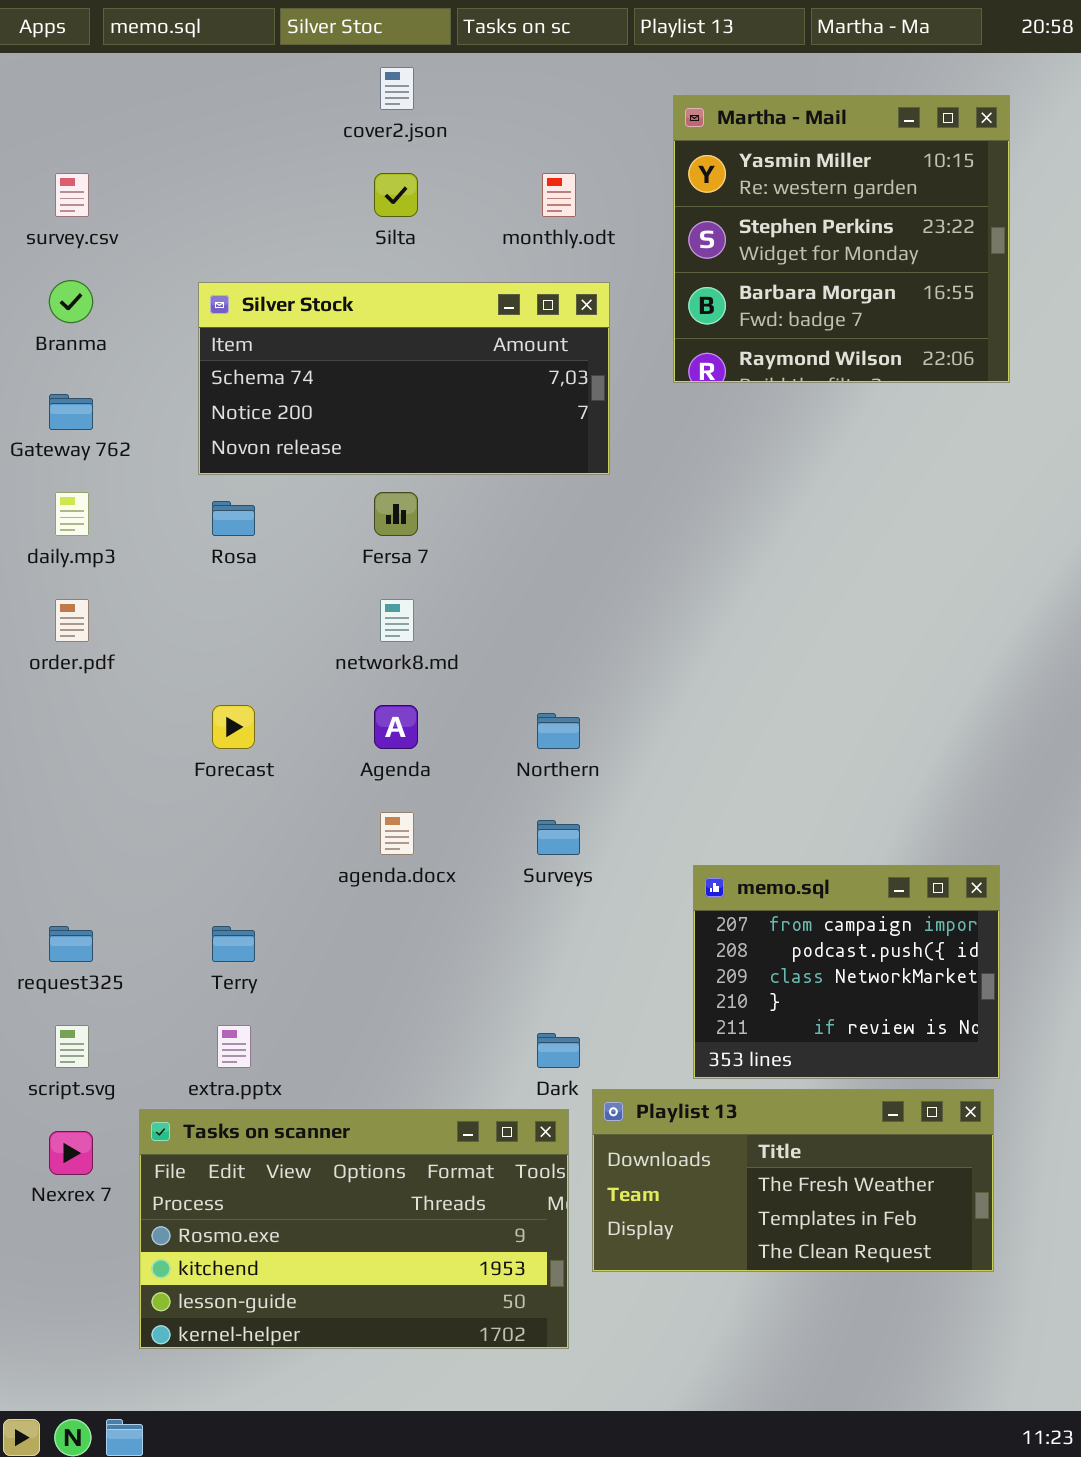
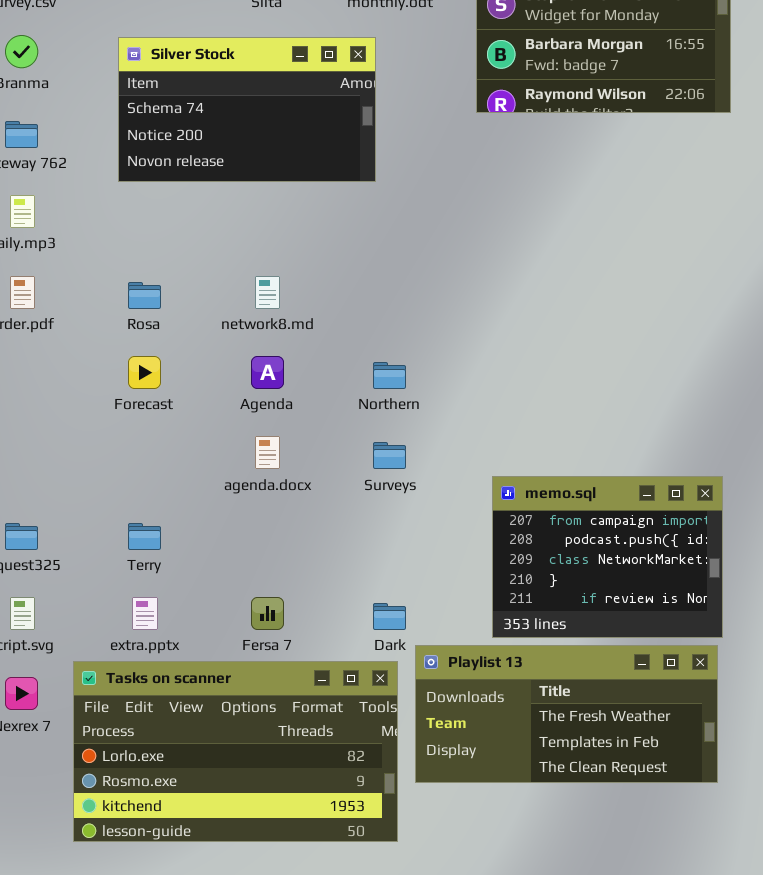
Silver Stock: [198,282,610,475] -> [118,37,376,182], resized
Fersa 7: [374,492,418,536] -> [251,597,284,630], moved
Rosa: [212,501,255,536] -> [128,282,161,309], moved
Tasks on scanner: [139,1109,569,1349] -> [73,661,398,842], scrolled up 1 row

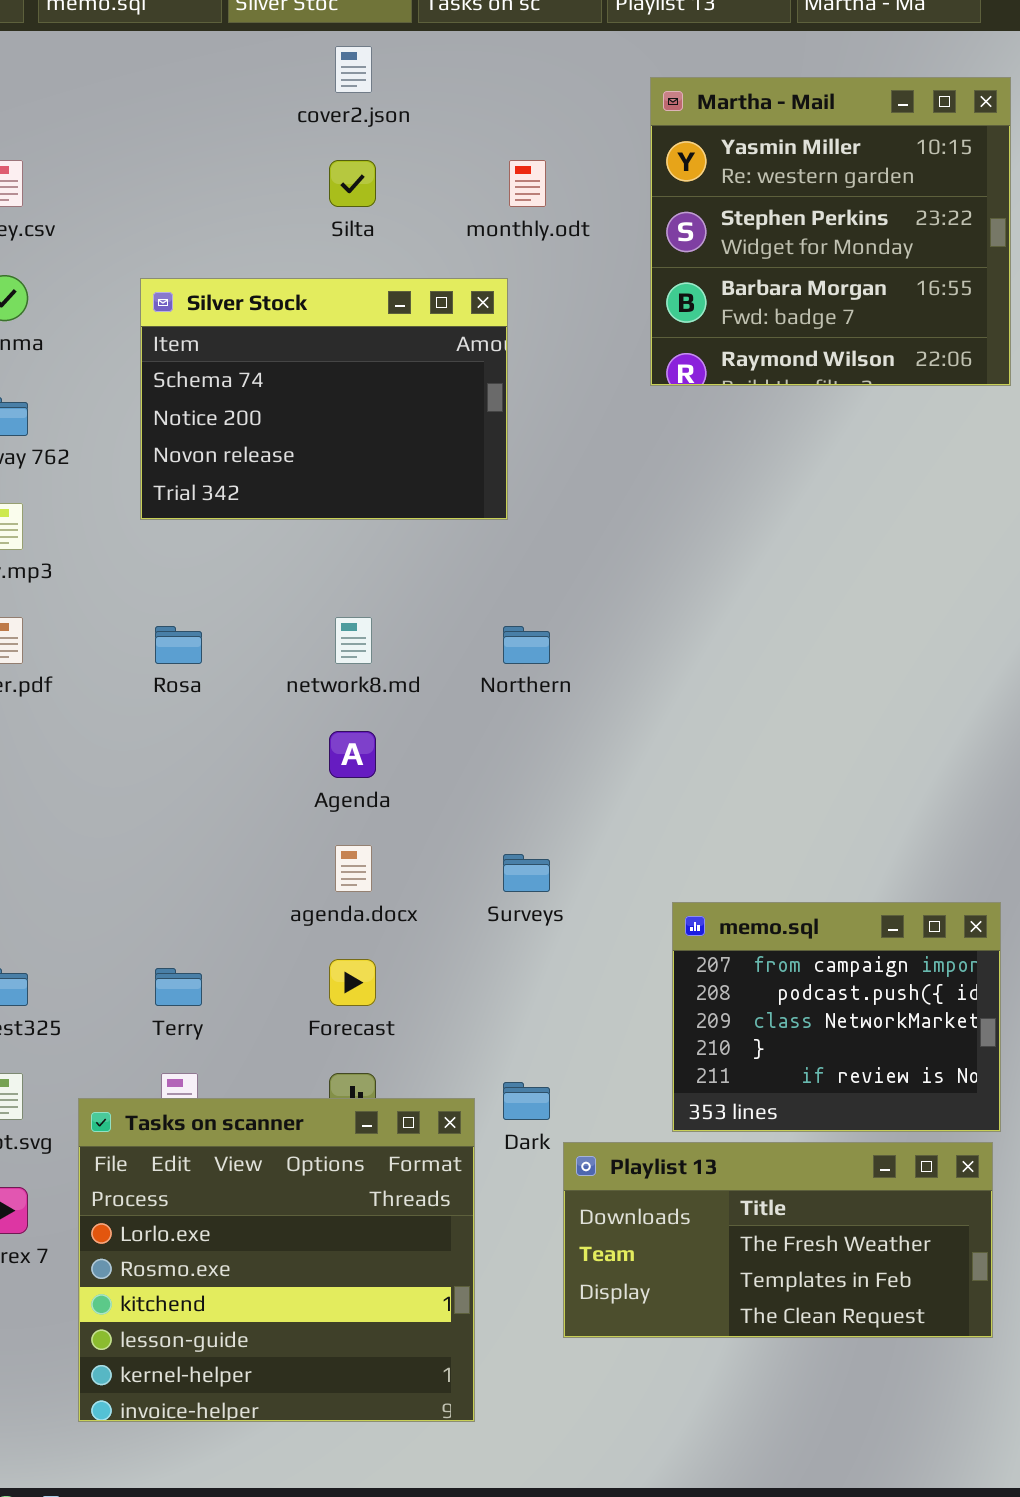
Silver Stock: [118,37,376,182] -> [140,278,508,520], resized
Forecast: [128,356,161,389] -> [329,959,376,1006], moved
Northern: [373,362,406,389] -> [503,626,550,664], moved
Tasks on scanner: [73,661,398,842] -> [78,1098,475,1422], resized

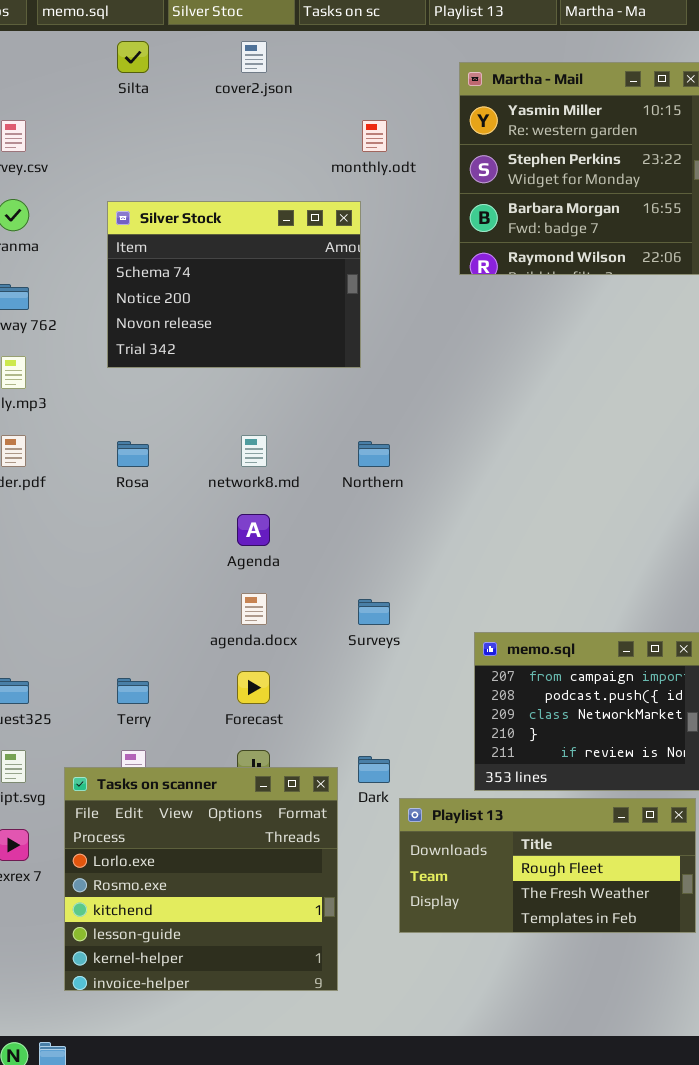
Silta: [329,160,376,207] -> [117,41,149,73], moved
Playlist 13: [563,1142,993,1338] -> [399,798,696,933], scrolled up 1 row

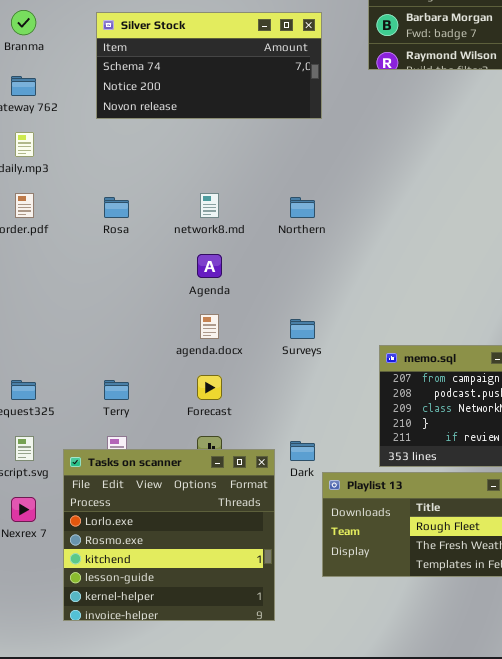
Silver Stock: [107,201,361,368] -> [96,12,322,119], resized

